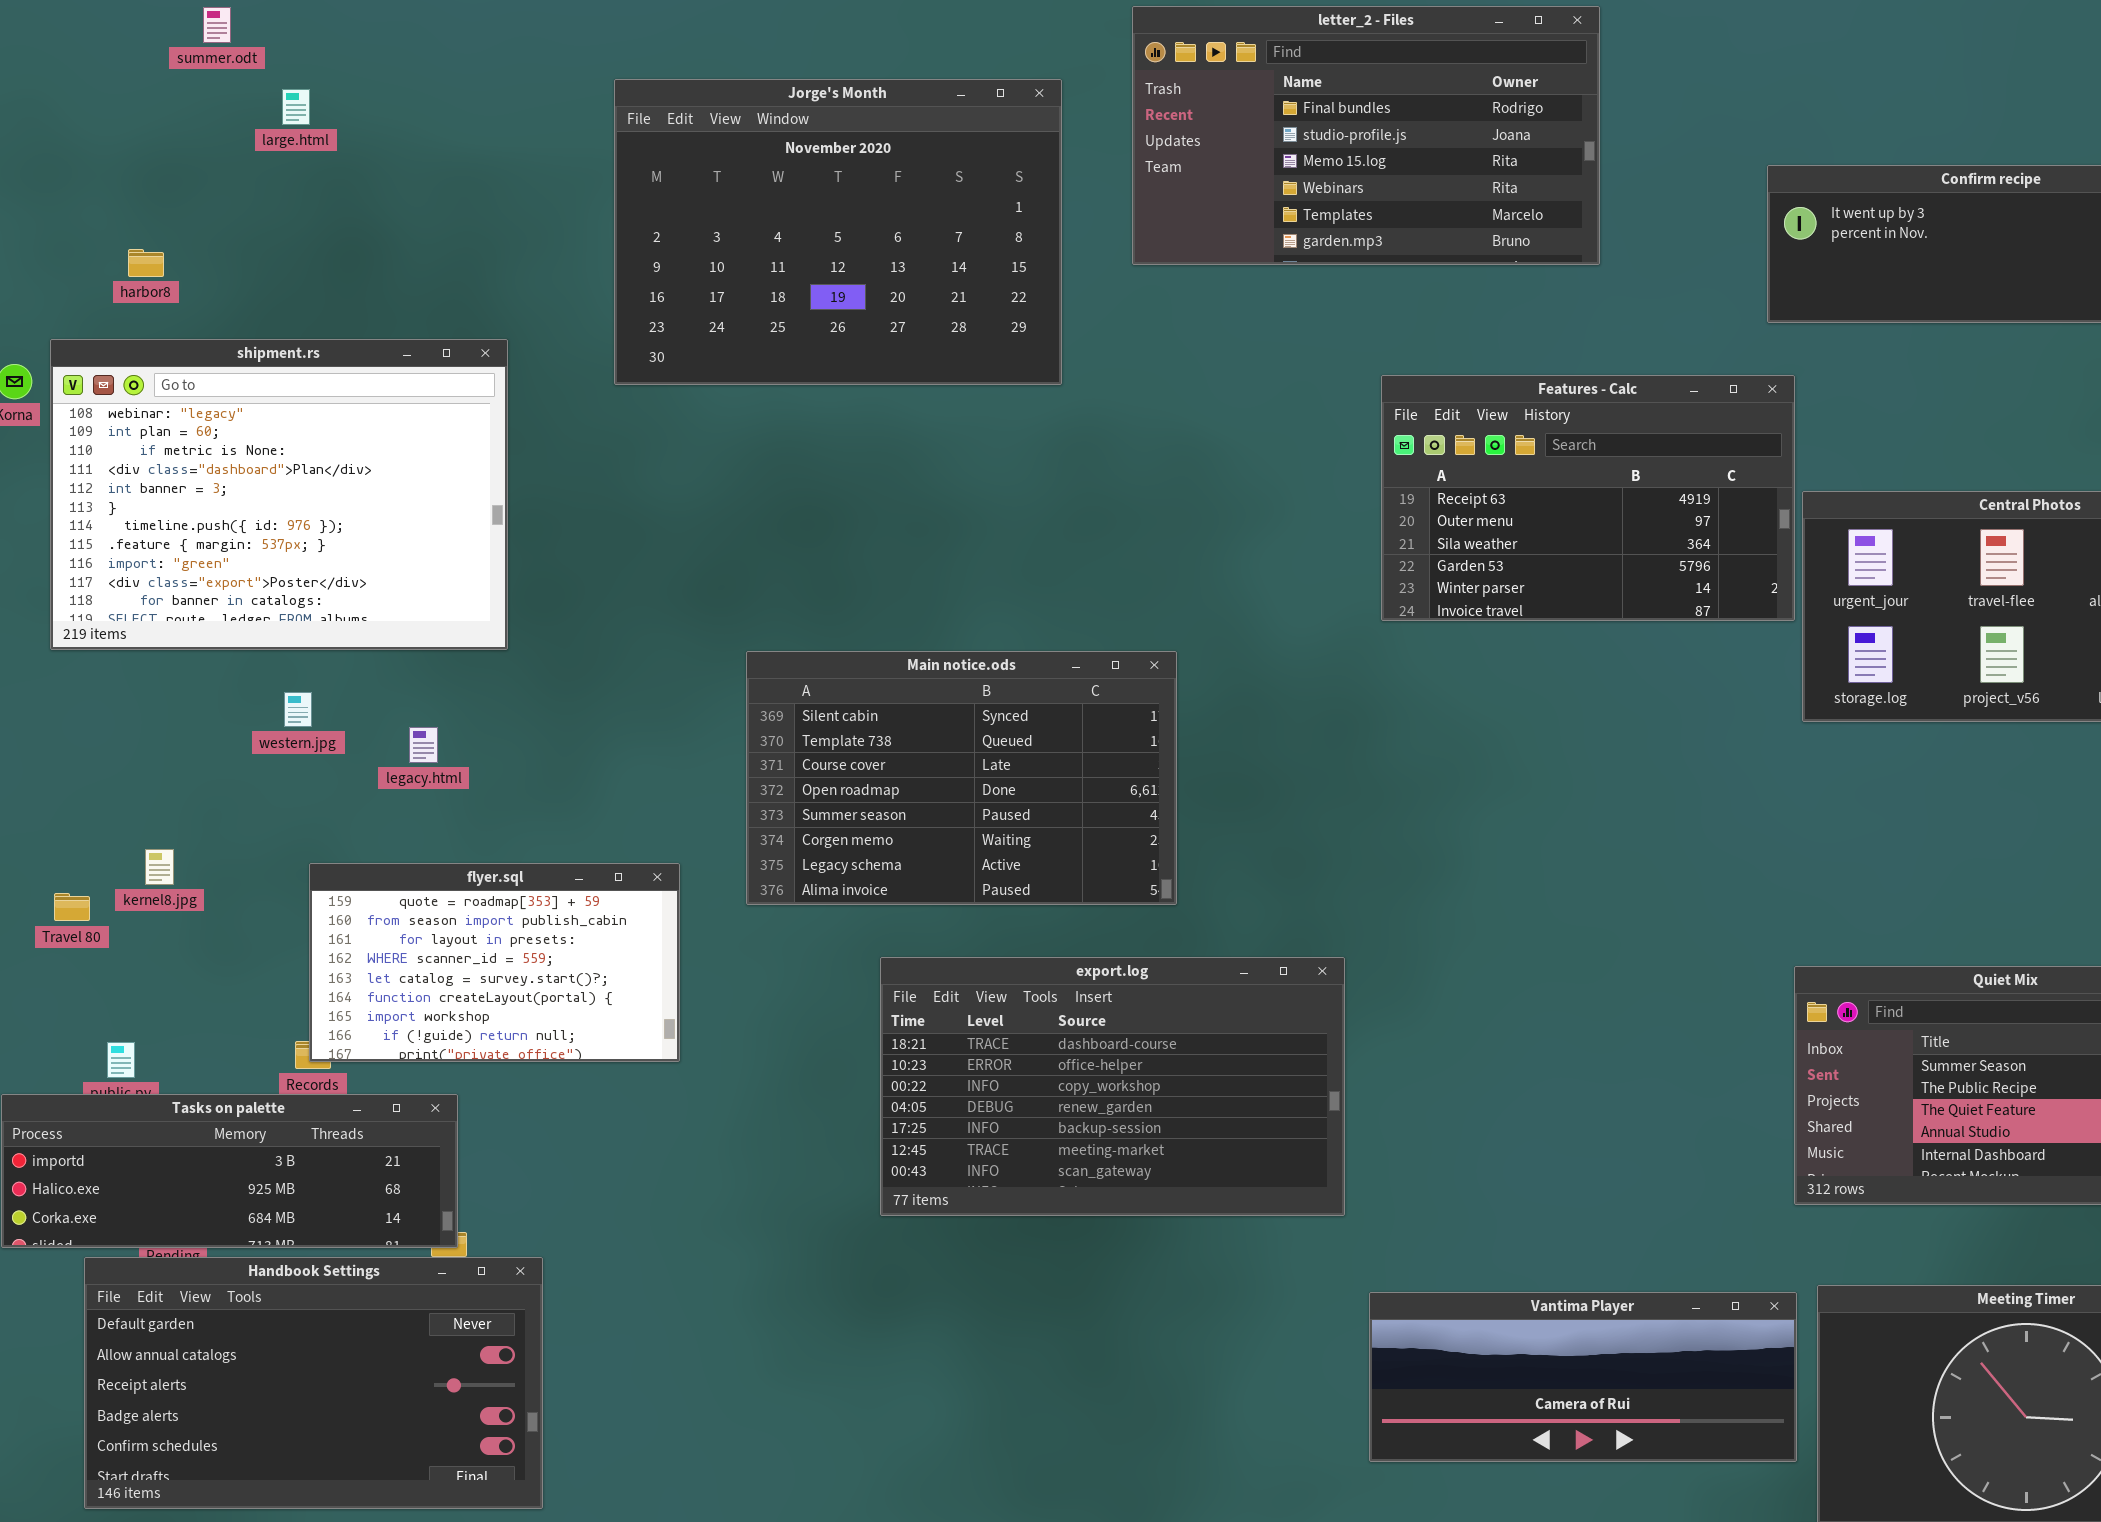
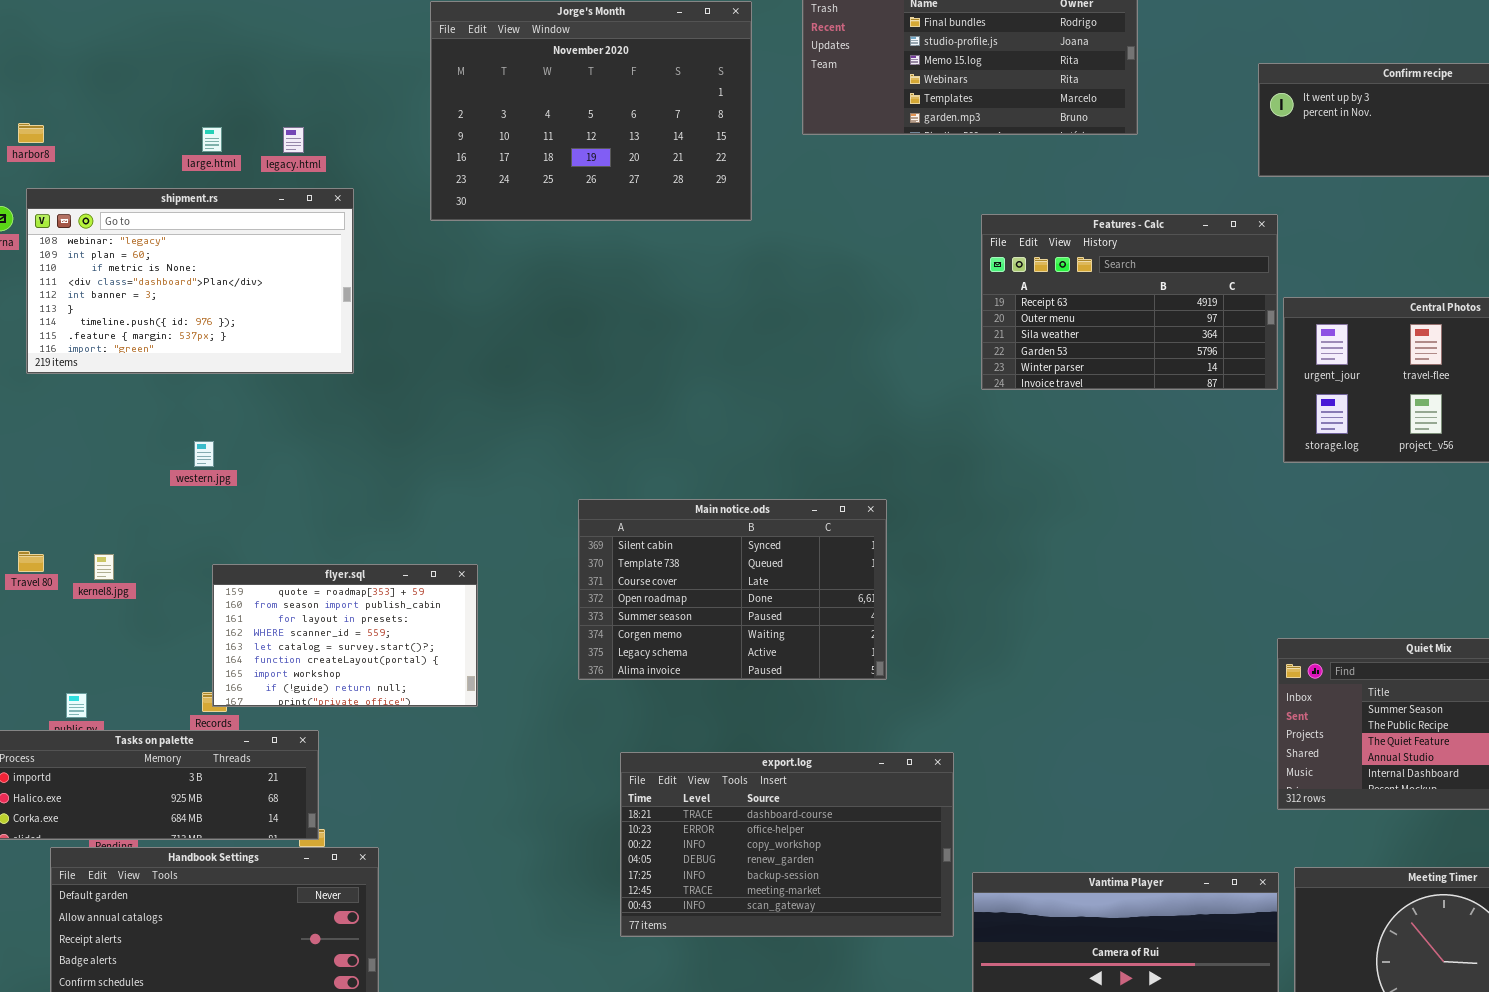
large.html: [282,89,310,125] -> [202,127,222,152], moved
harbor8: [128,249,164,277] -> [18,123,44,143], moved
shipment.rs: [50,339,508,650] -> [26,188,354,374], resized
Main notice.ods: [746,651,1177,905] -> [578,499,887,680], moved
legacy.html: [409,727,438,763] -> [283,127,304,153], moved
Travel 80: [54,893,90,921] -> [18,551,44,572], moved
export.log: [880,957,1345,1216] -> [620,752,954,937], moved

